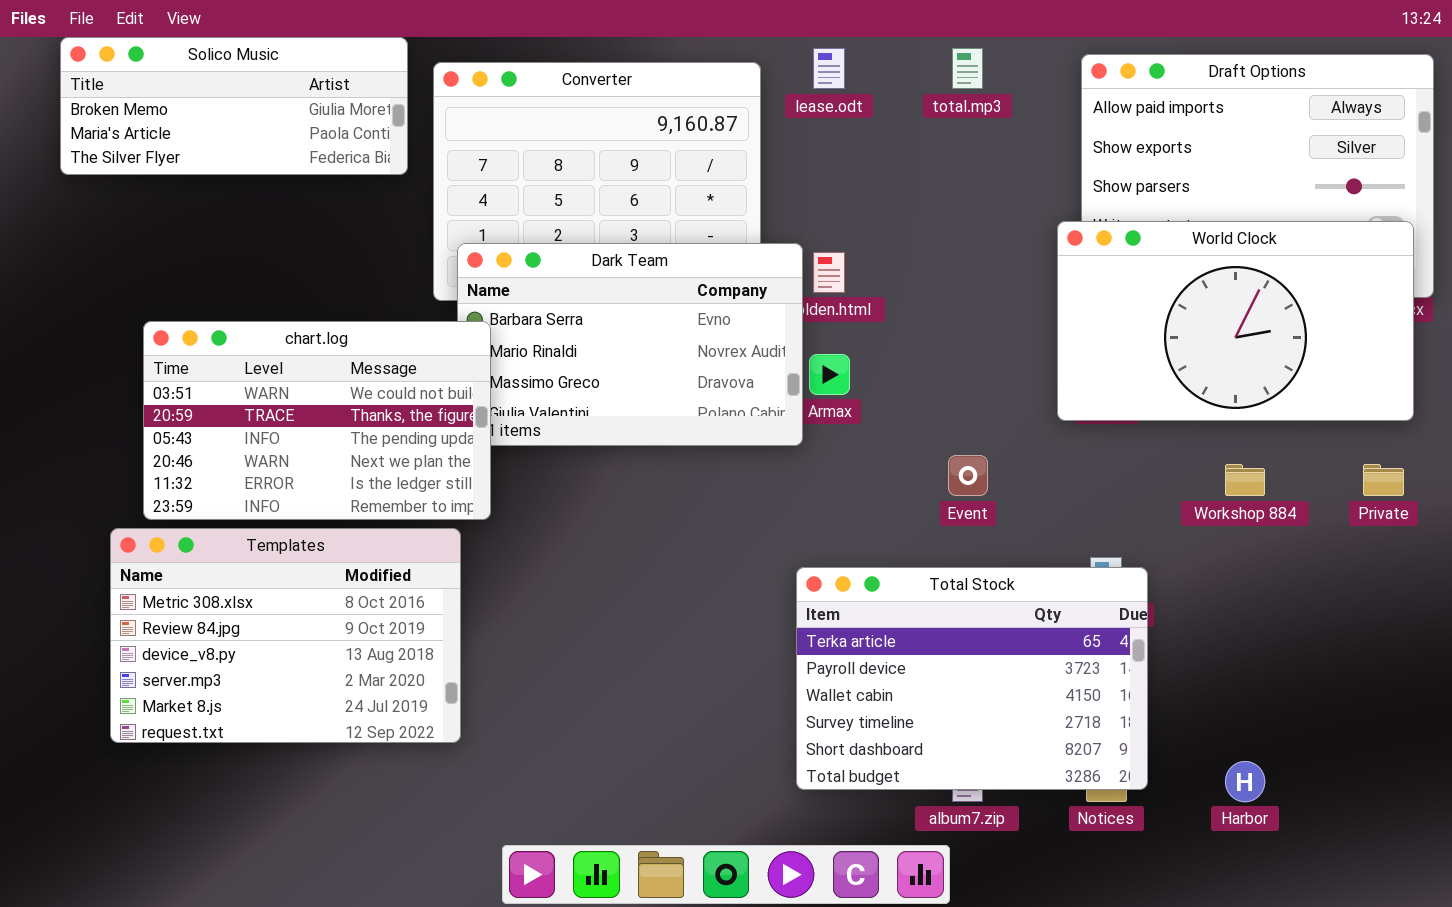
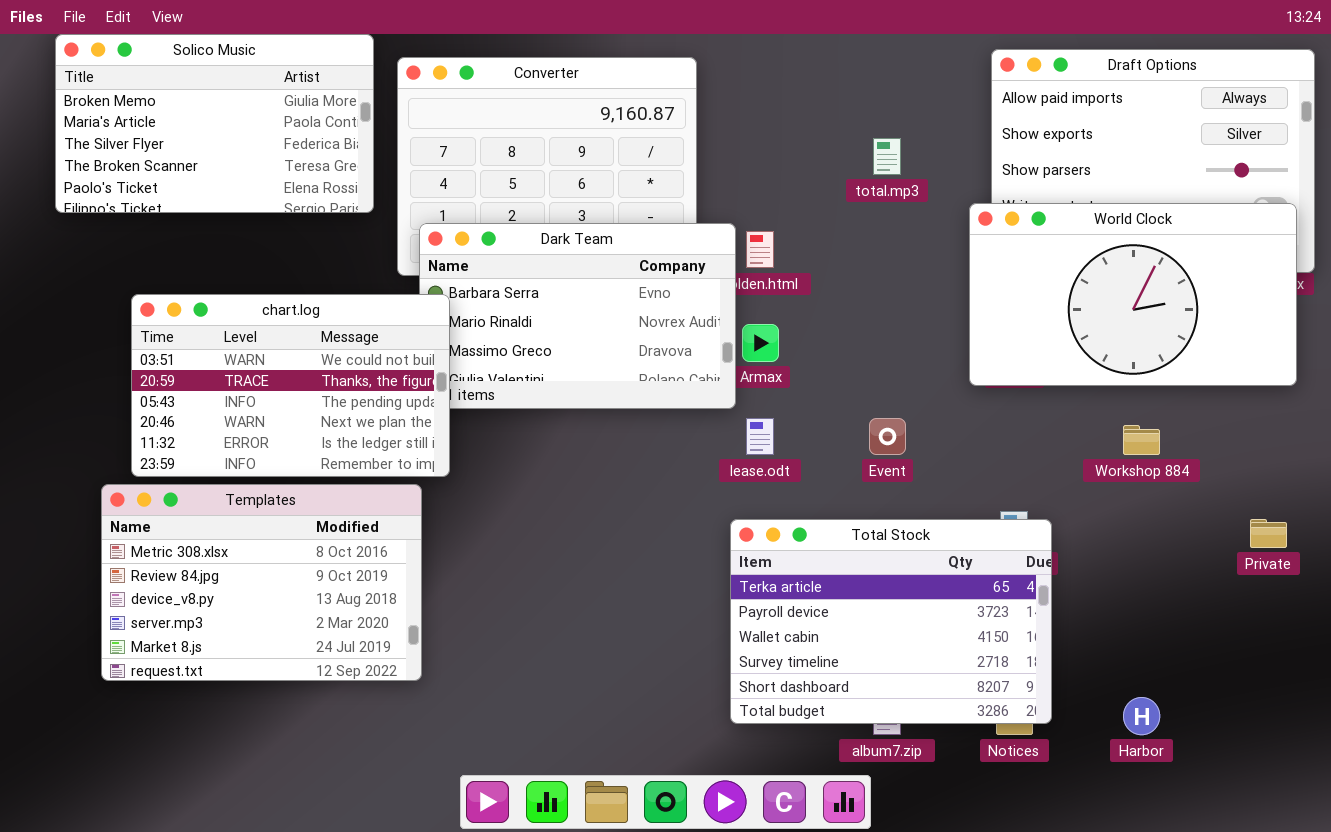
Solico Music: [60,37,408,175] -> [55,34,374,213], resized
lease.odt: [813,48,845,89] -> [746,418,774,455], moved
total.mp3: [952,48,983,89] -> [873,138,901,175], moved
Private: [1363,464,1404,496] -> [1250,519,1287,548], moved

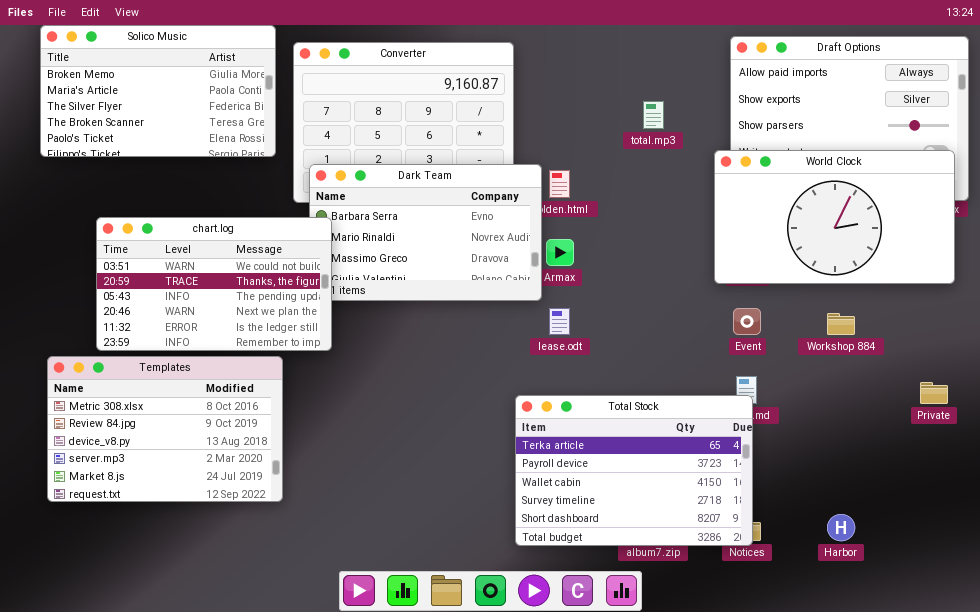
Event: [869,418,906,455] -> [733,308,761,335], moved
Templates: [101,484,422,681] -> [47,356,283,502], moved
Total Stock: [730,519,1052,724] -> [515,395,753,546], moved

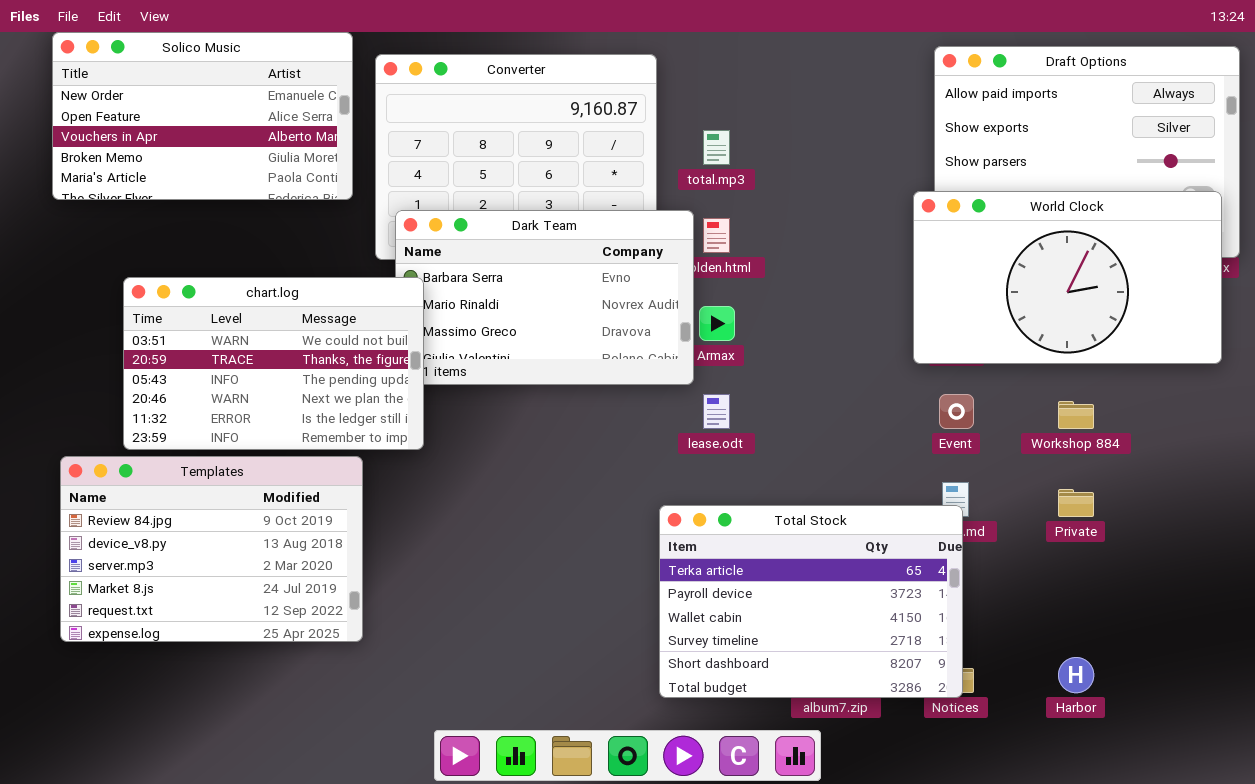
Solico Music: [40,25,276,157] -> [52,32,353,200], scrolled up 3 rows
total.mp3: [643,101,664,129] -> [703,130,730,165], moved
Templates: [47,356,283,502] -> [60,456,363,642], scrolled down 1 row
Private: [920,382,948,404] -> [1058,489,1094,517], moved

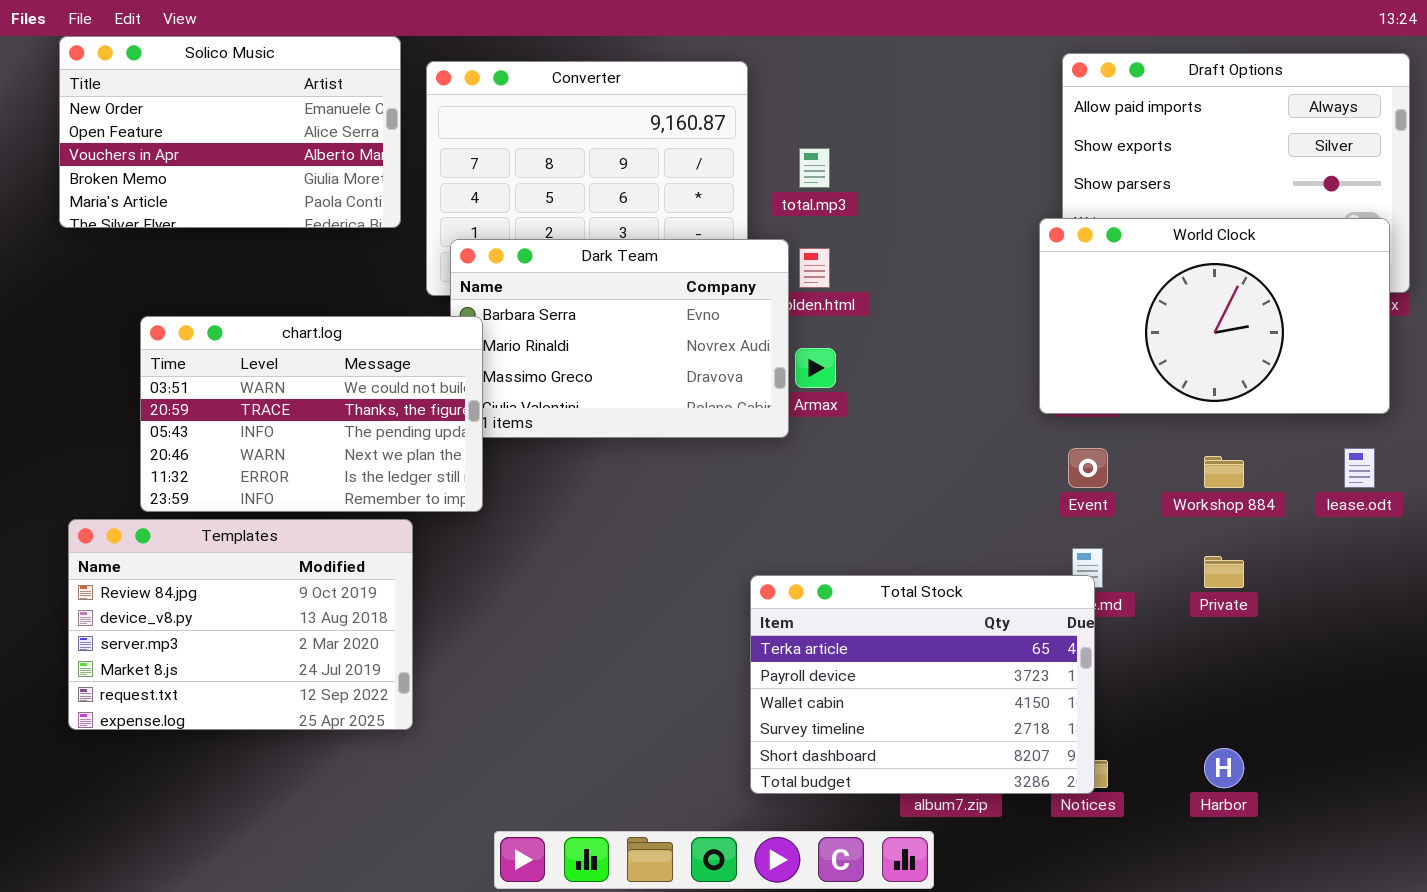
lease.odt: [703,394,730,429] -> [1344,448,1375,488], moved

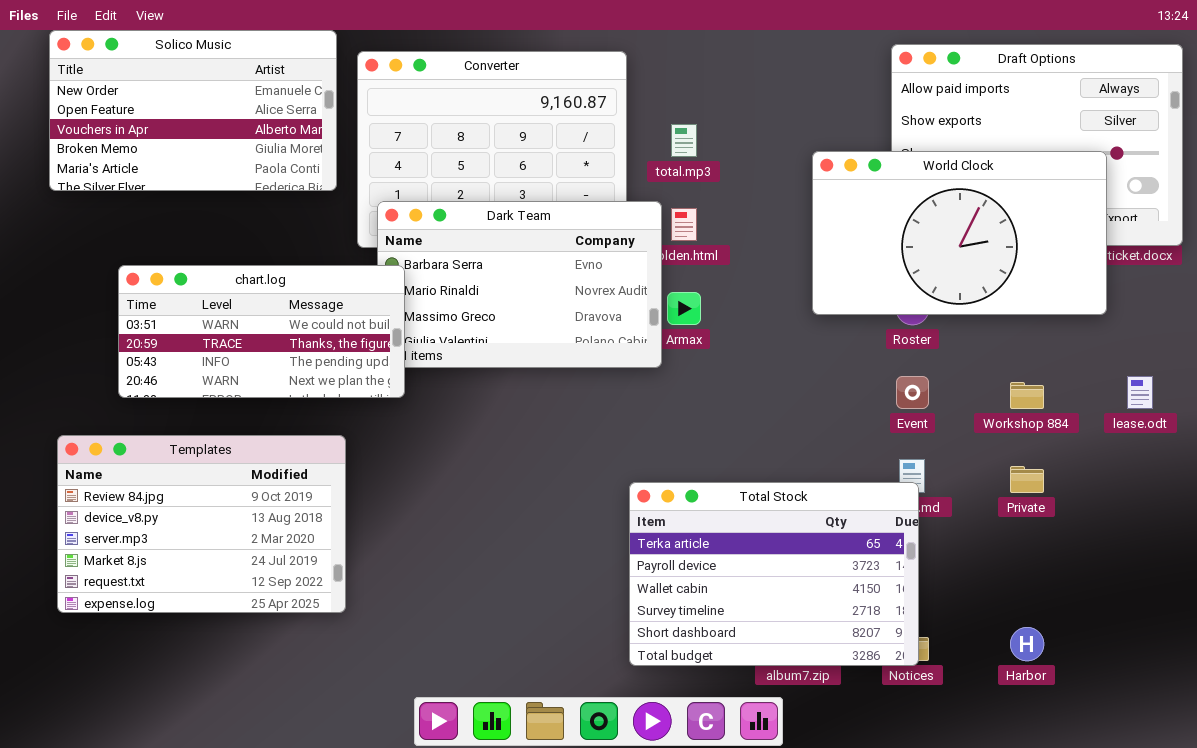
World Clock: [1039,218,1390,414] -> [812,151,1107,315], moved
chart.log: [140,316,483,512] -> [118,265,405,398], resized

